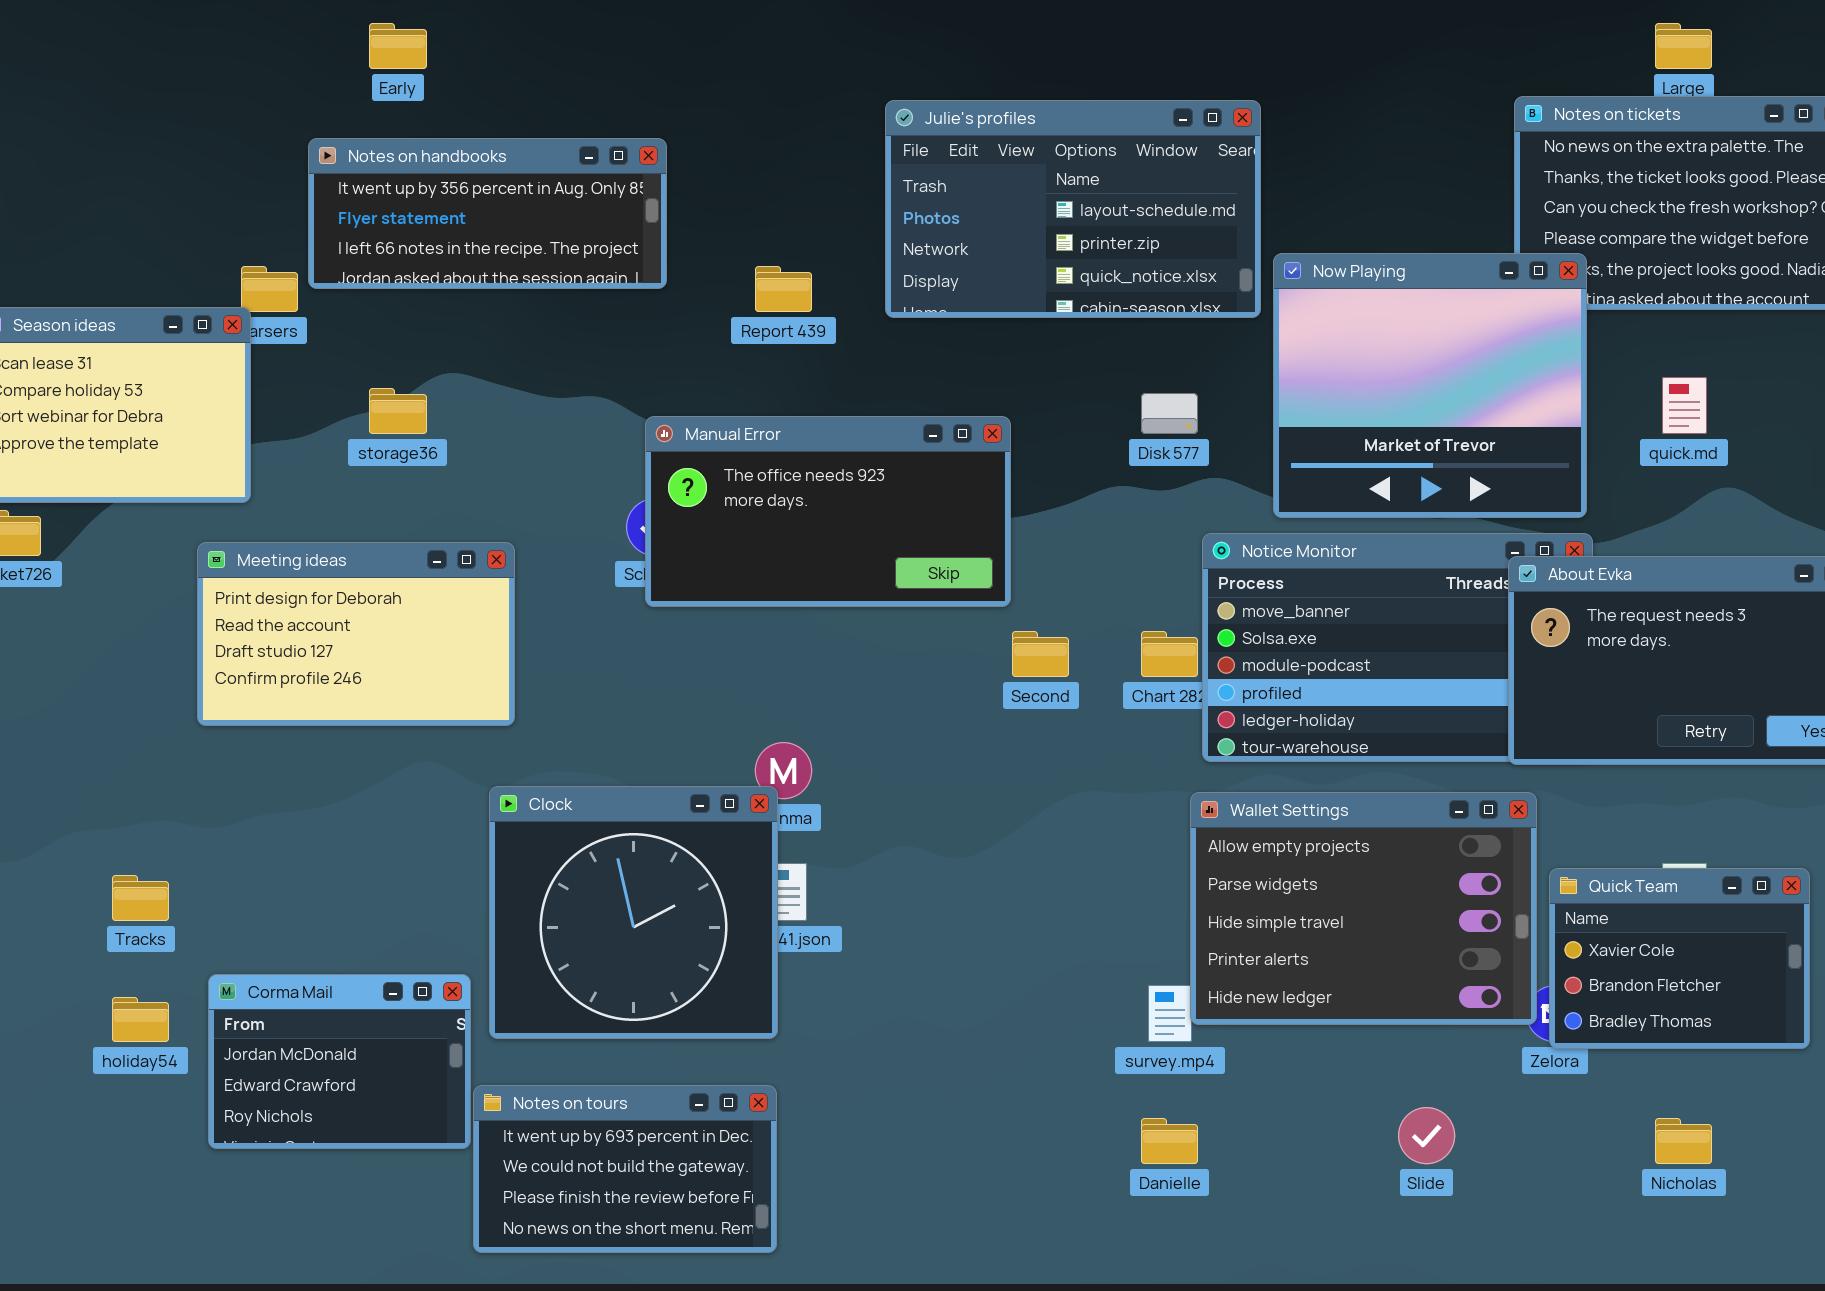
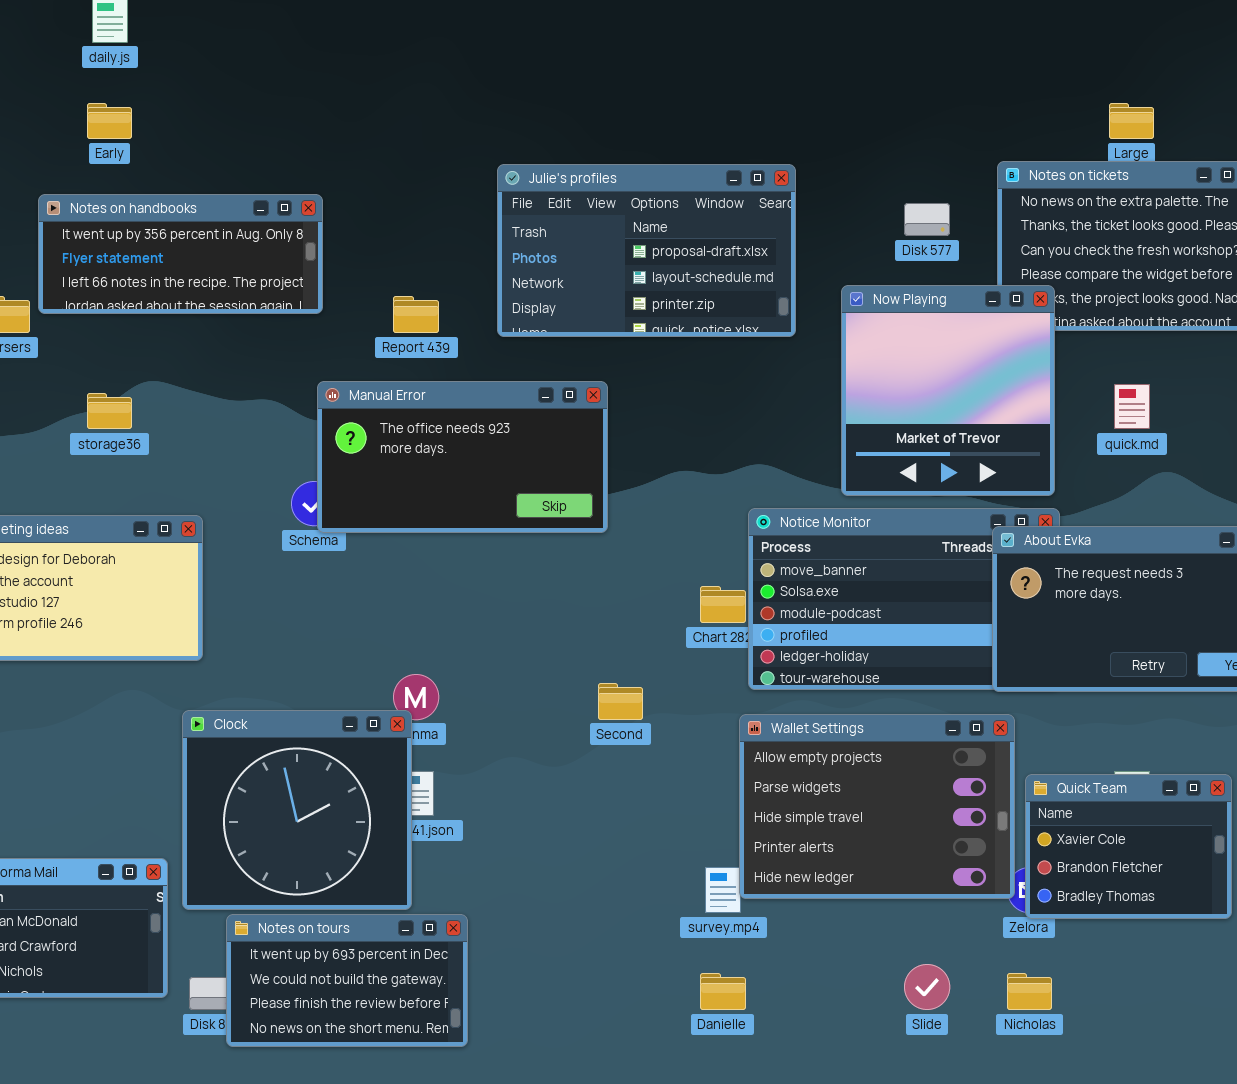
Julie's profiles: [885,100,1261,318] -> [497,164,796,337], scrolled up 1 row
Now Playing: [1273,253,1587,518] -> [841,285,1055,496], resized
Disk 577: [1141,393,1198,434] -> [904,203,950,236], moved
Manual Error: [645,416,1011,607] -> [317,381,608,533], moved
Second: [1012,631,1069,677] -> [598,683,643,720], moved
Notes on tours: [473,1085,777,1253] -> [226,914,468,1047], moved
Nicholas: [1655,1118,1712,1164] -> [1007,973,1052,1010], moved

